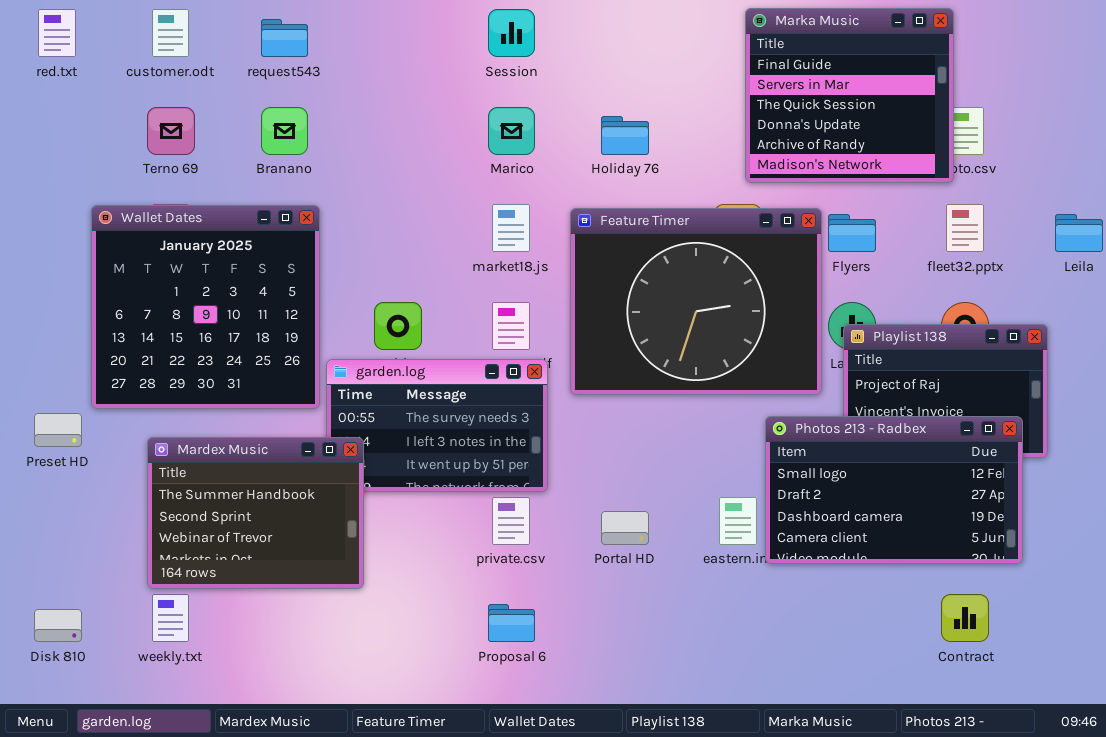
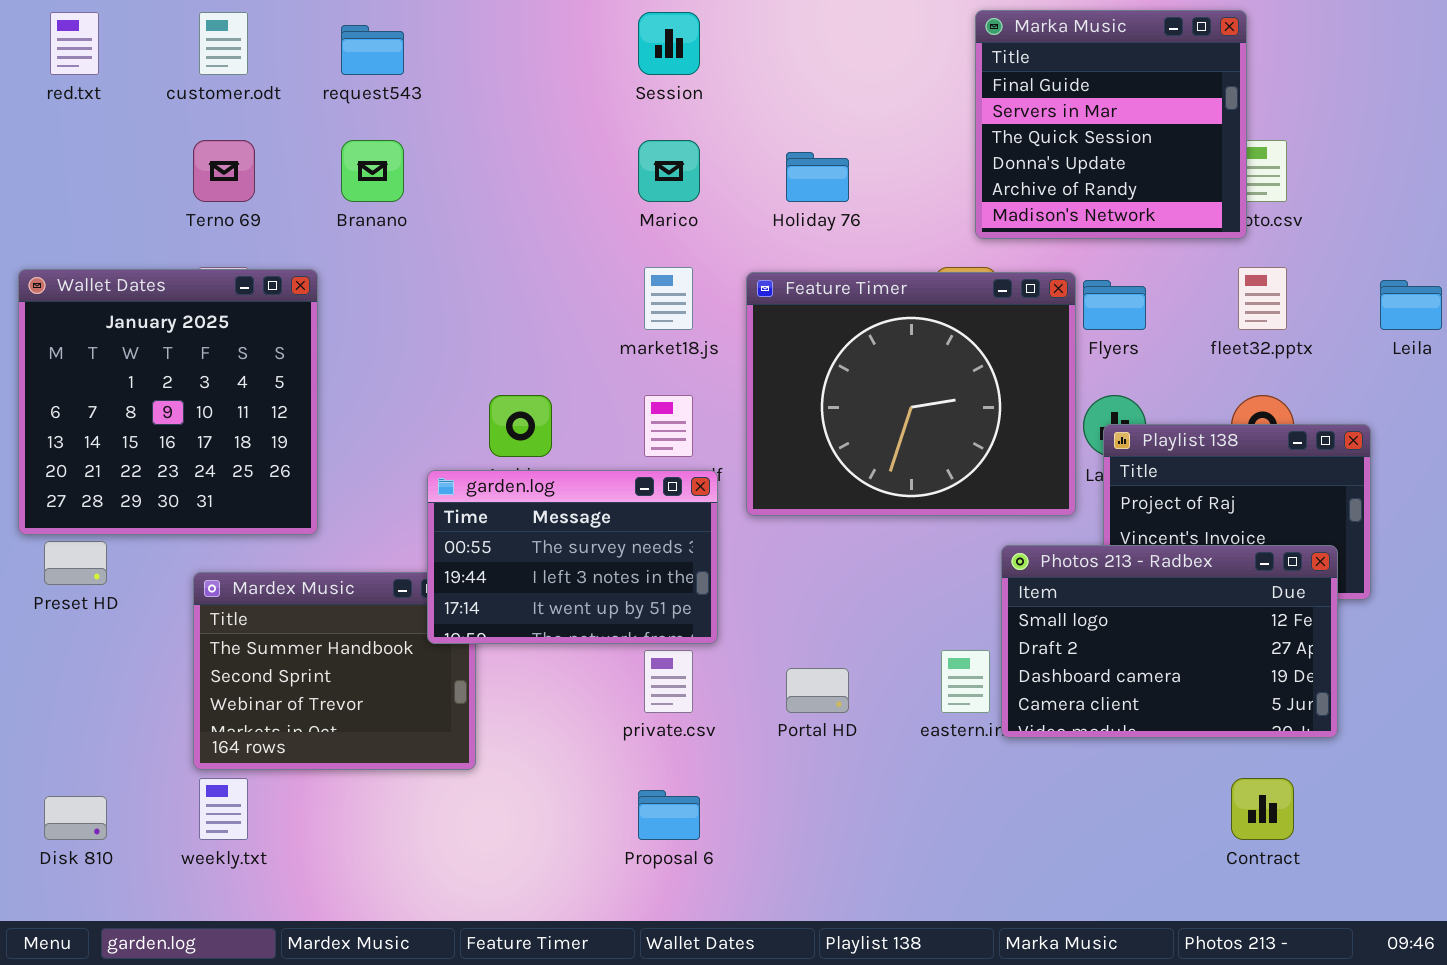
Wallet Dates: [91,205,320,409] -> [18,269,318,535], moved
garden.log: [326,359,548,492] -> [427,470,718,644], raised

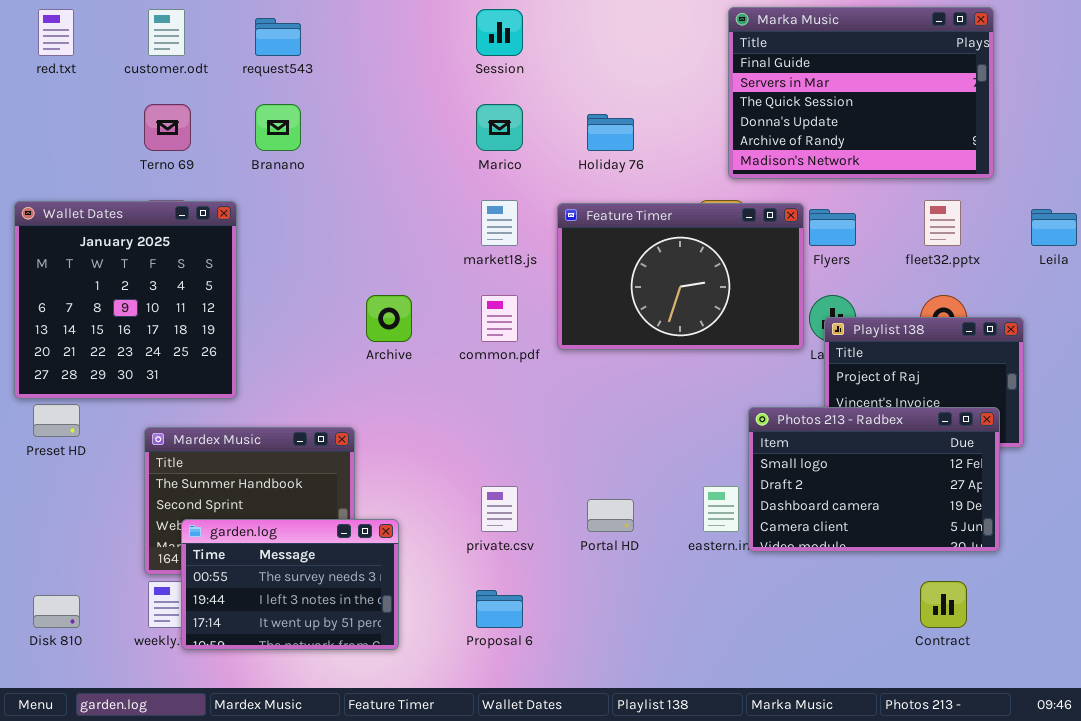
Marka Music: [975,10,1247,239] -> [728,7,994,179], resized
Feature Timer: [746,272,1076,516] -> [557,203,804,350], resized
garden.log: [427,470,718,644] -> [181,519,399,650], moved

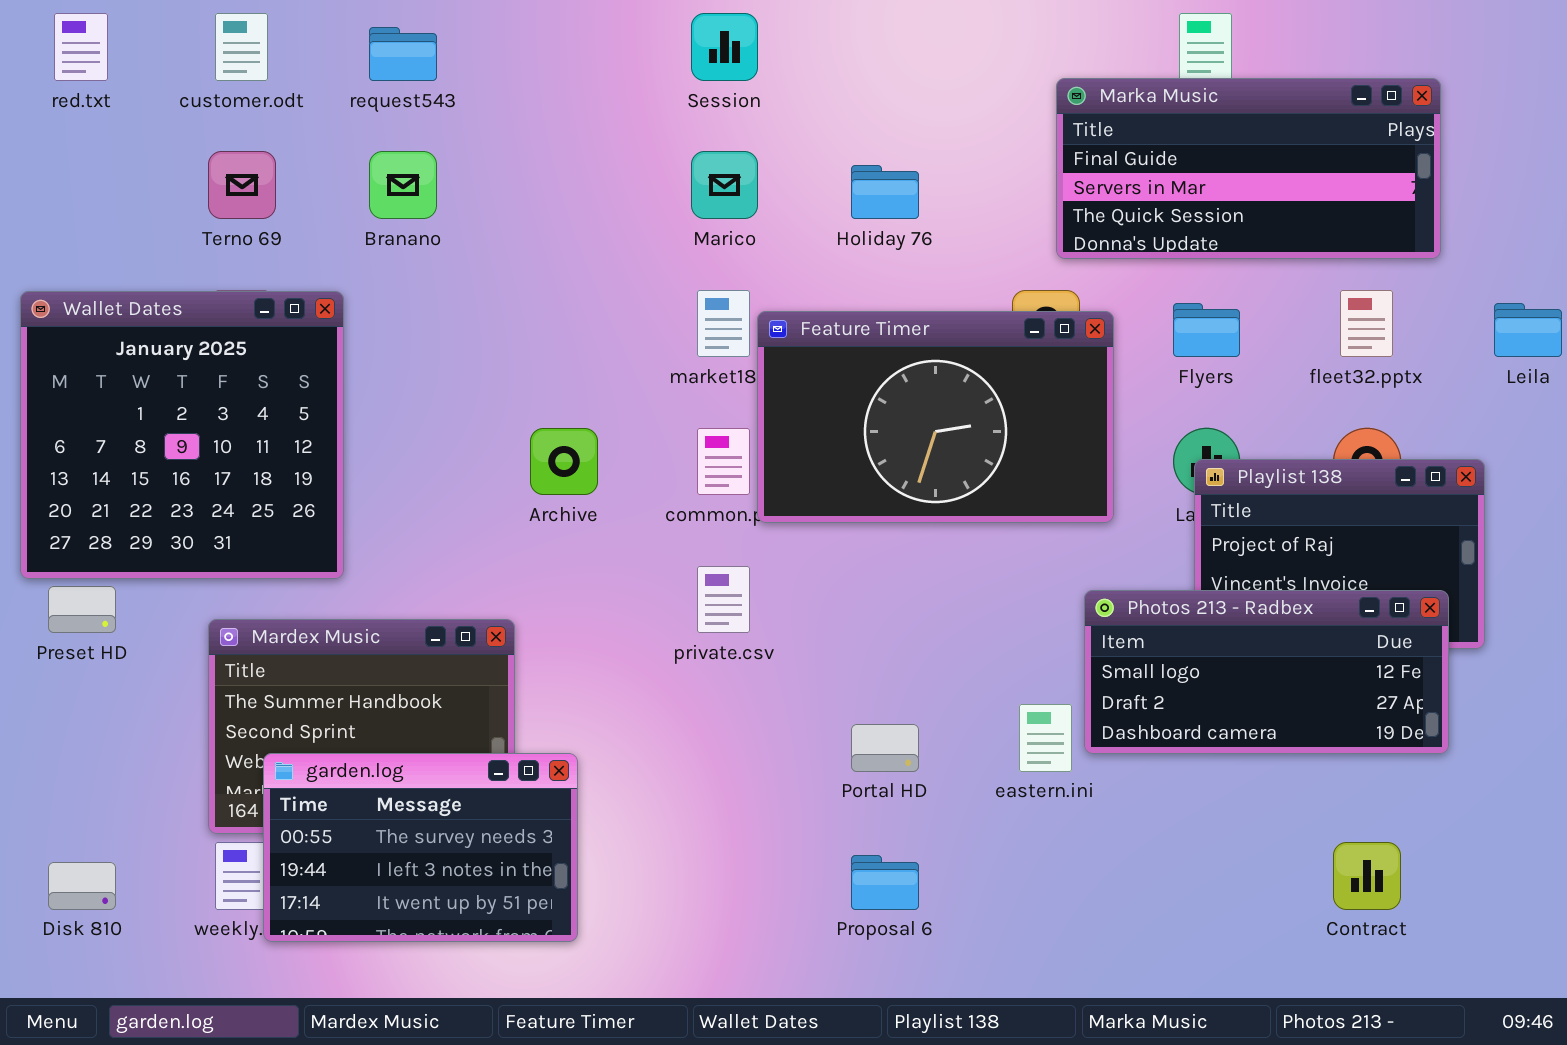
Marka Music: [728,7,994,179] -> [1056,78,1441,259], resized
Feature Timer: [557,203,804,350] -> [757,311,1114,523], moved
Photos 213 - Radbex: [748,407,1000,552] -> [1084,590,1449,754], resized
private.csv: [481,486,518,532] -> [697,566,750,633], moved
Proposal 6: [476,590,523,628] -> [851,855,919,910], moved

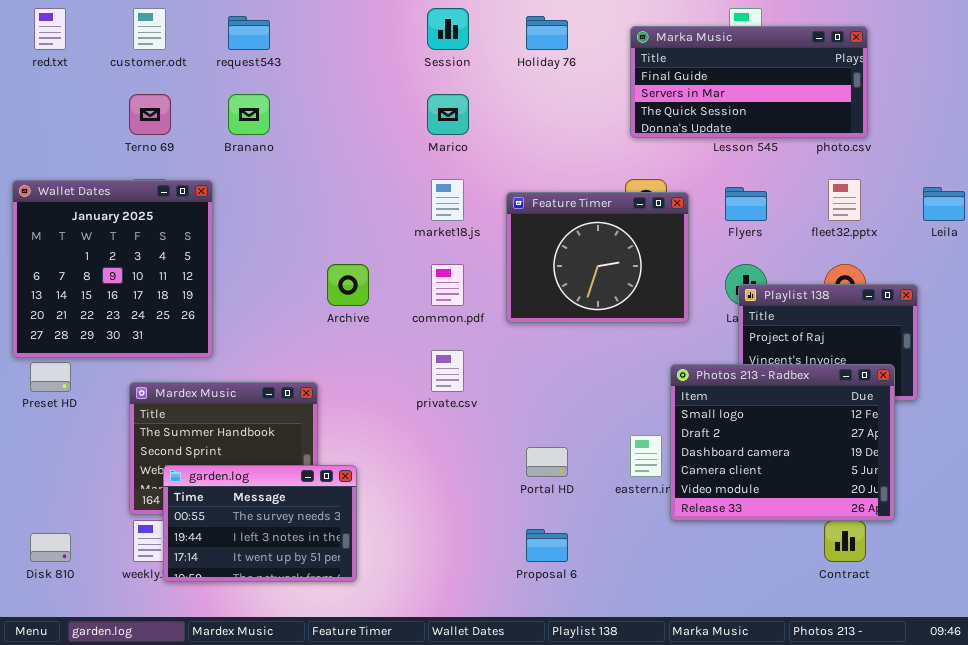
Marka Music: [1056,78,1441,259] -> [630,26,868,138], moved
Holiday 76: [851,165,919,219] -> [526,16,568,50], moved
Feature Timer: [757,311,1114,523] -> [506,192,689,323], resized
Photos 213 - Radbex: [1084,590,1449,754] -> [670,364,895,521], resized

